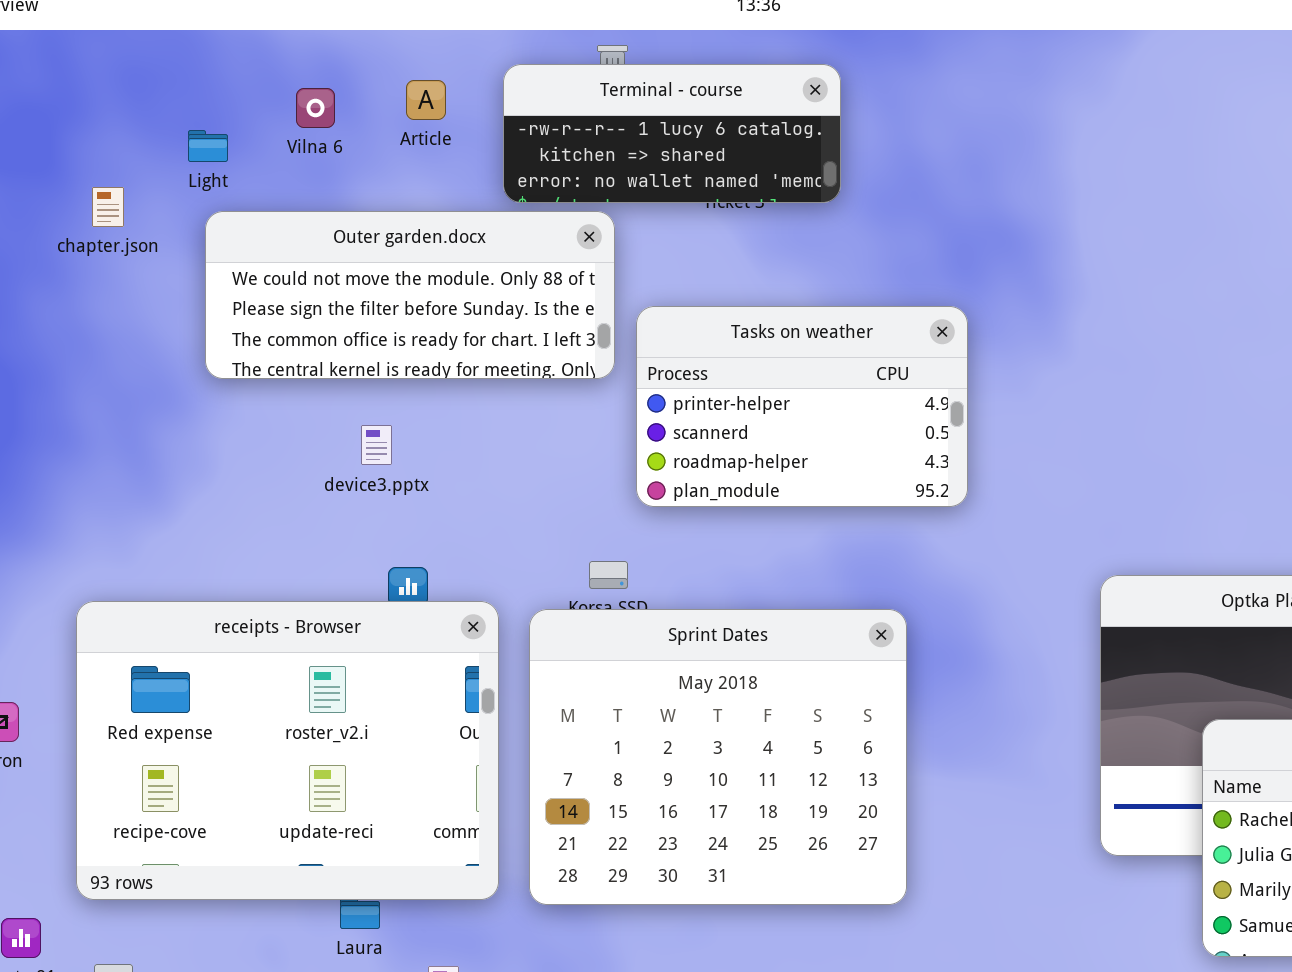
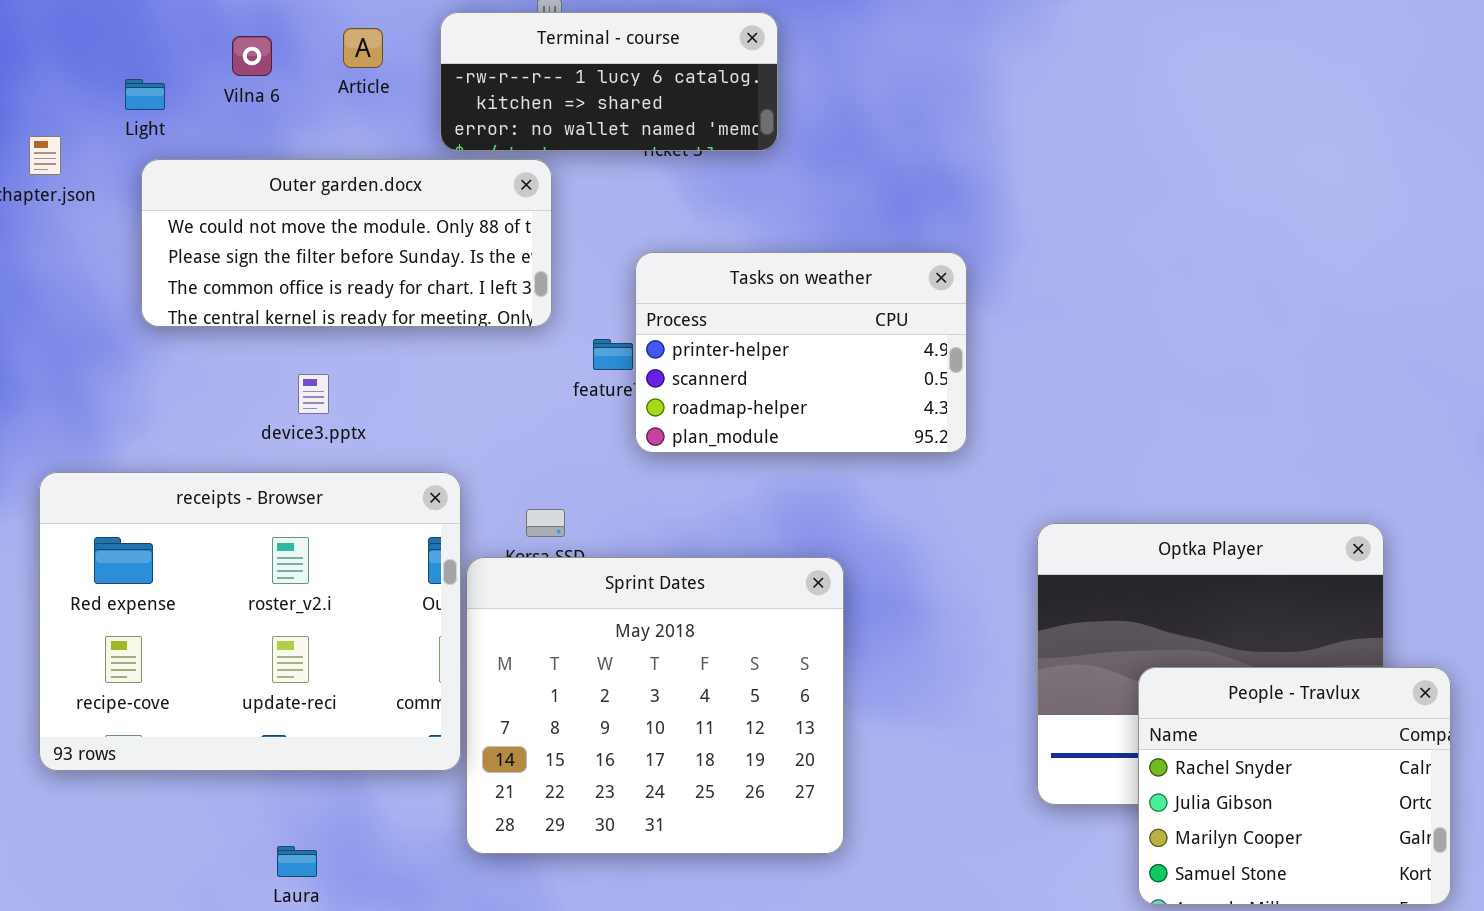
Tasks on weather: [636,306,968,507] -> [635,252,967,453], moved
receipts - Browser: [76,601,499,900] -> [39,472,461,771], moved

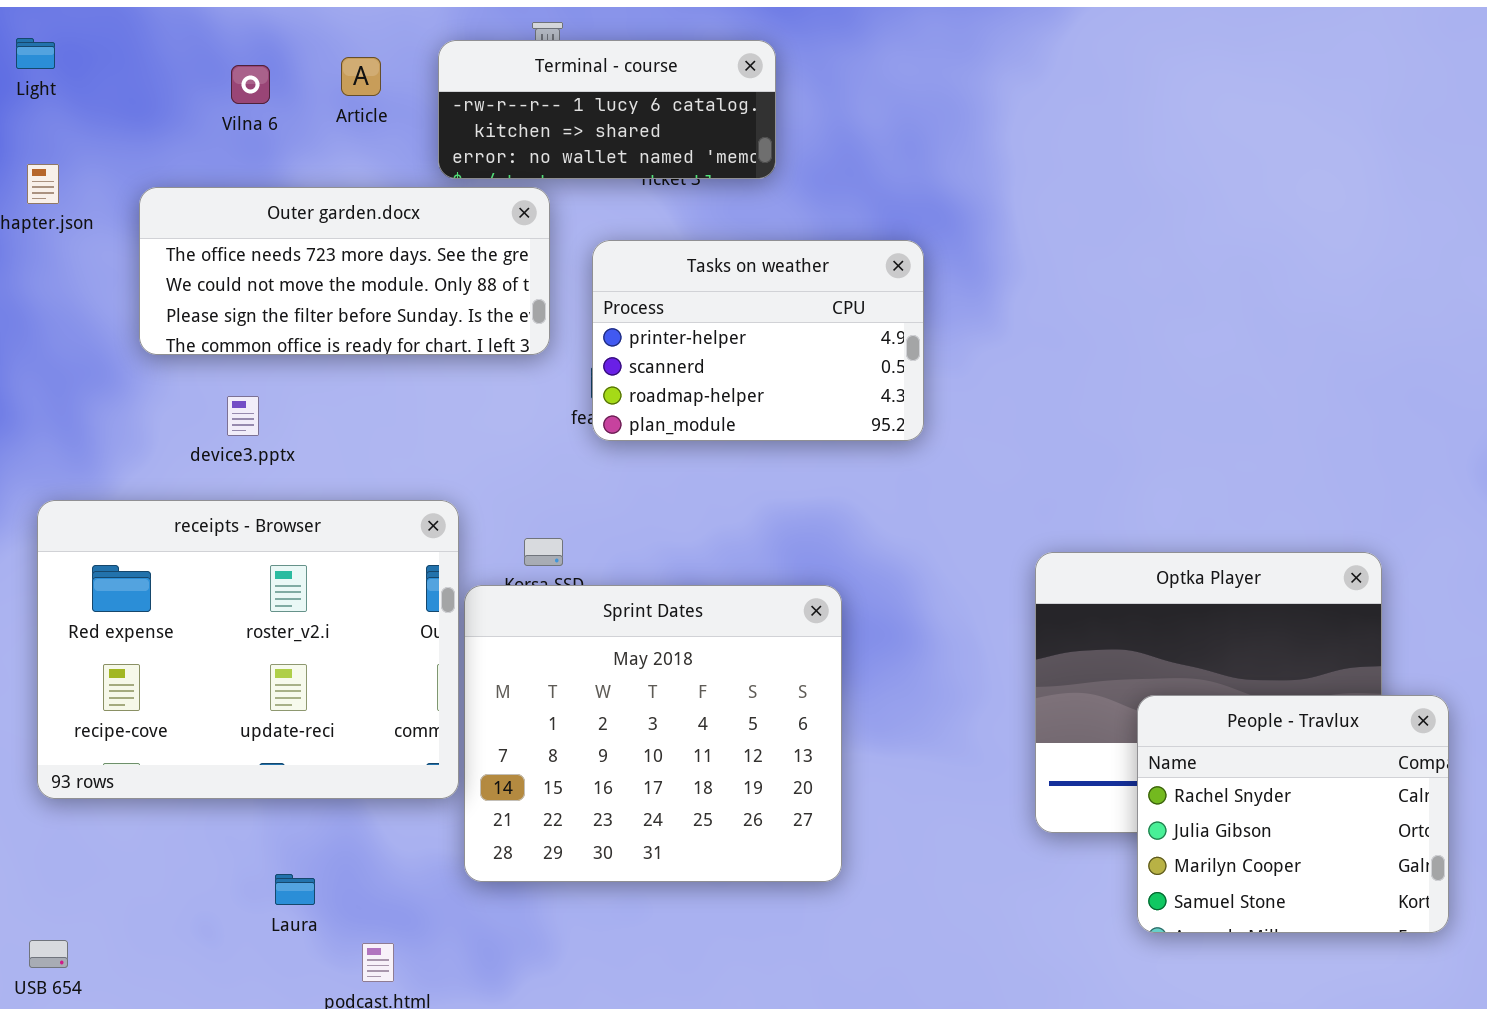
Light: [125,79,165,110] -> [16,38,55,69], moved
Outer garden.docx: [141,159,552,327] -> [139,187,550,355], scrolled up 1 row
Tasks on weather: [635,252,967,453] -> [592,240,924,441], moved
device3.pptx: [298,374,329,414] -> [227,396,259,436], moved

